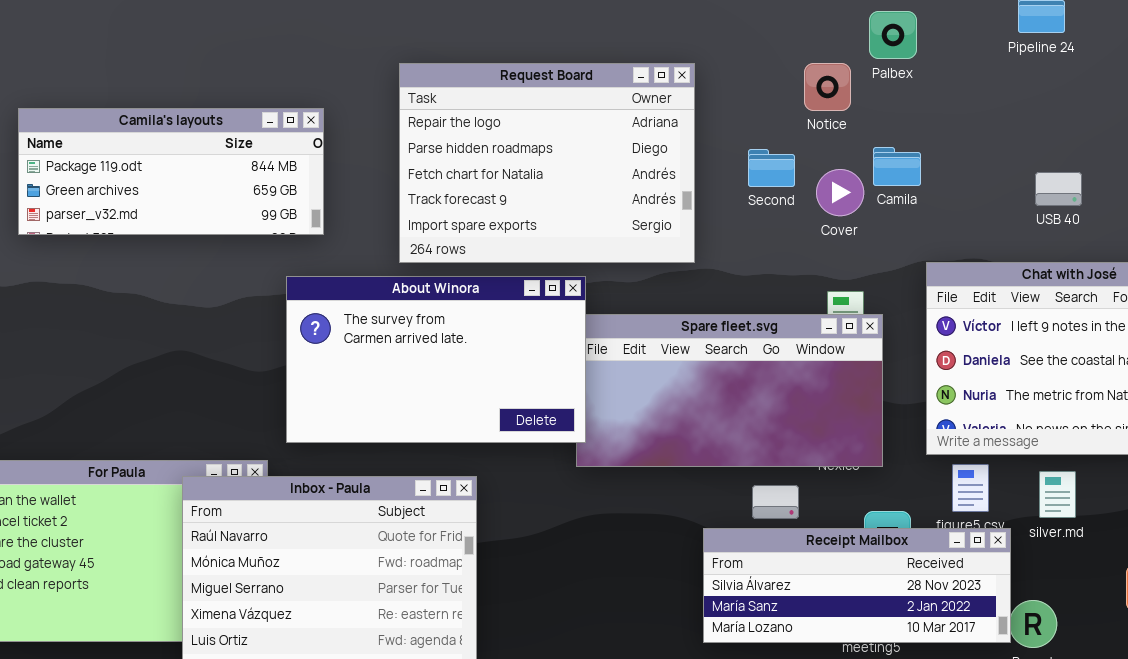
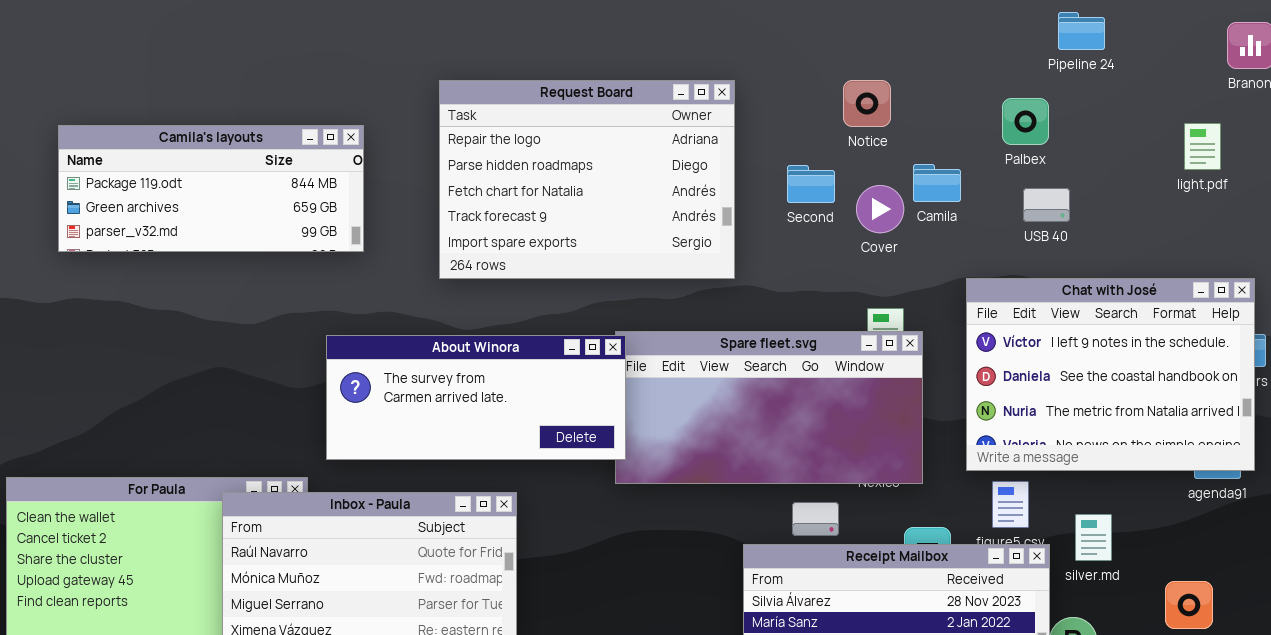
Palbex: [869,11,917,59] -> [1002,98,1049,145], moved
USB 40: [1035,172,1082,206] -> [1023,188,1070,222], moved
About Winora: [286,276,586,443] -> [326,335,626,460], resized
silver.md: [1039,471,1076,518] -> [1075,514,1112,561], moved

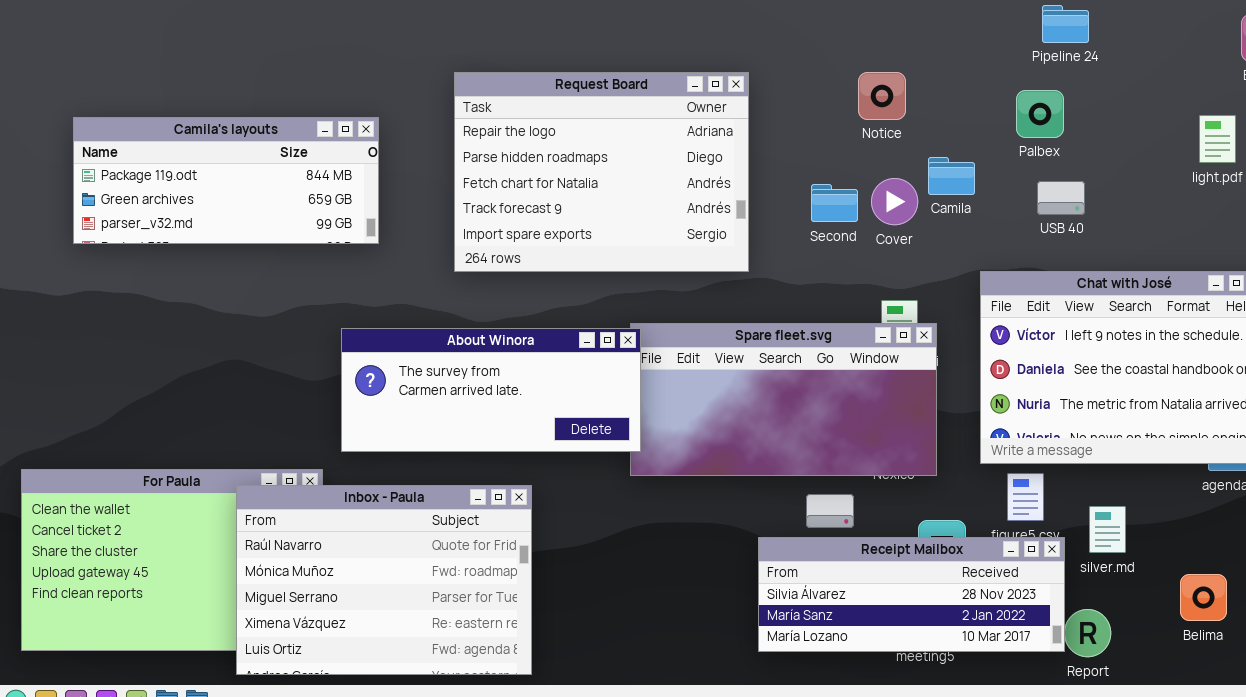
Pipeline 24: [1058,12,1105,50] -> [1042,5,1089,43], moved
Second: [787,165,835,203] -> [811,184,858,222], moved

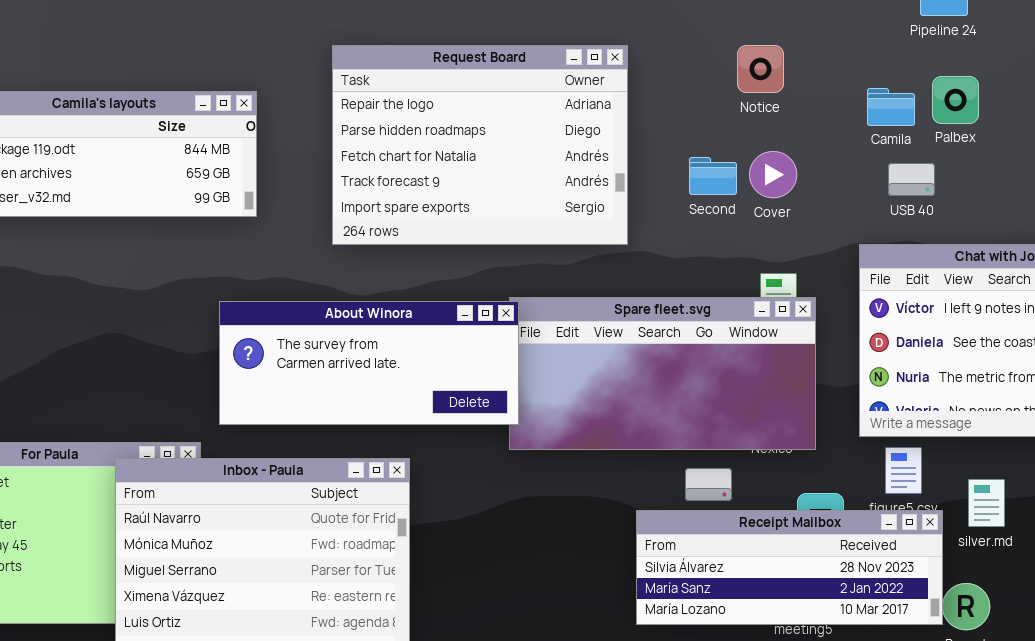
Palbex: [1016,90,1064,138] -> [932,76,979,124], moved
Camila: [928,157,975,195] -> [867,88,915,126], moved
USB 40: [1037,181,1085,215] -> [888,163,935,196], moved

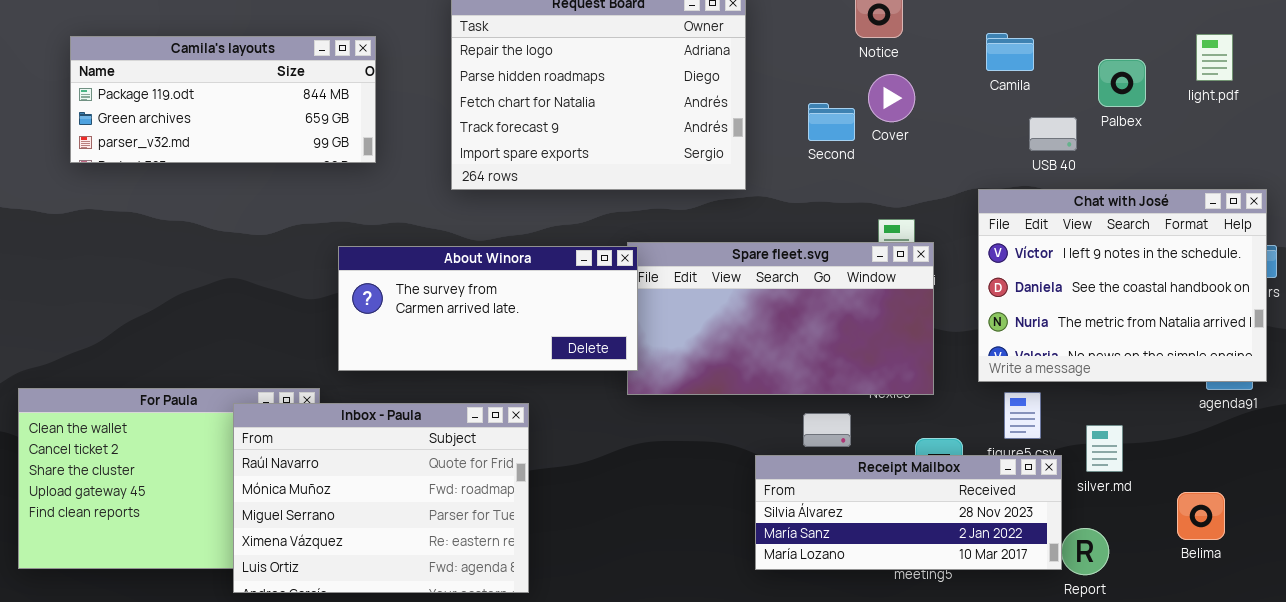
Palbex: [932,76,979,124] -> [1098,59,1146,107], moved
Cover: [749,151,797,198] -> [868,74,915,122], moved
USB 40: [888,163,935,196] -> [1029,117,1077,151], moved

